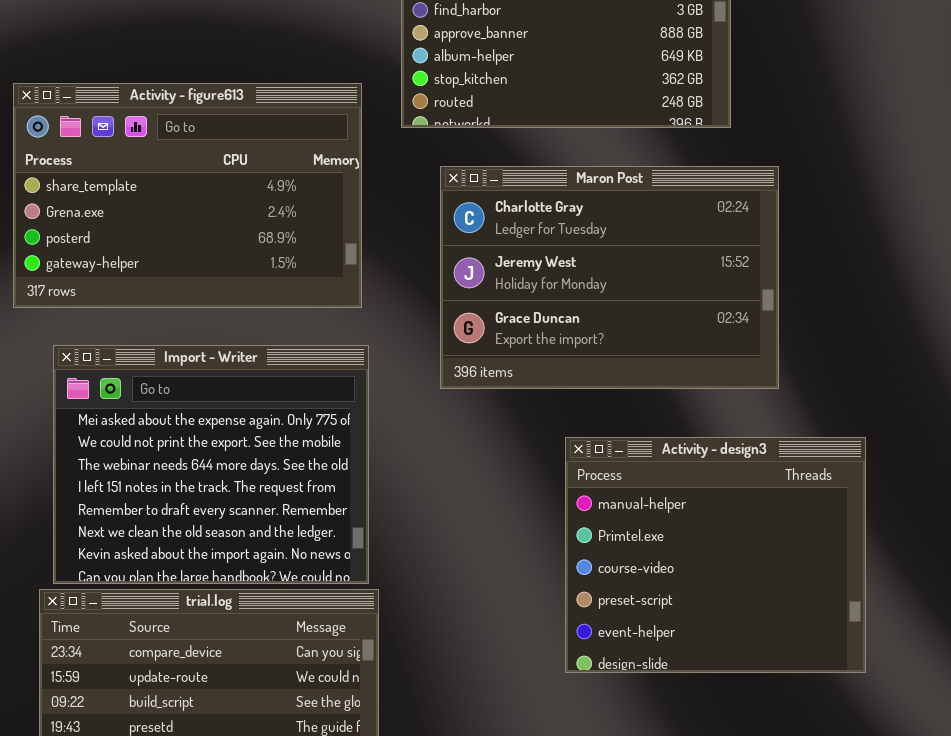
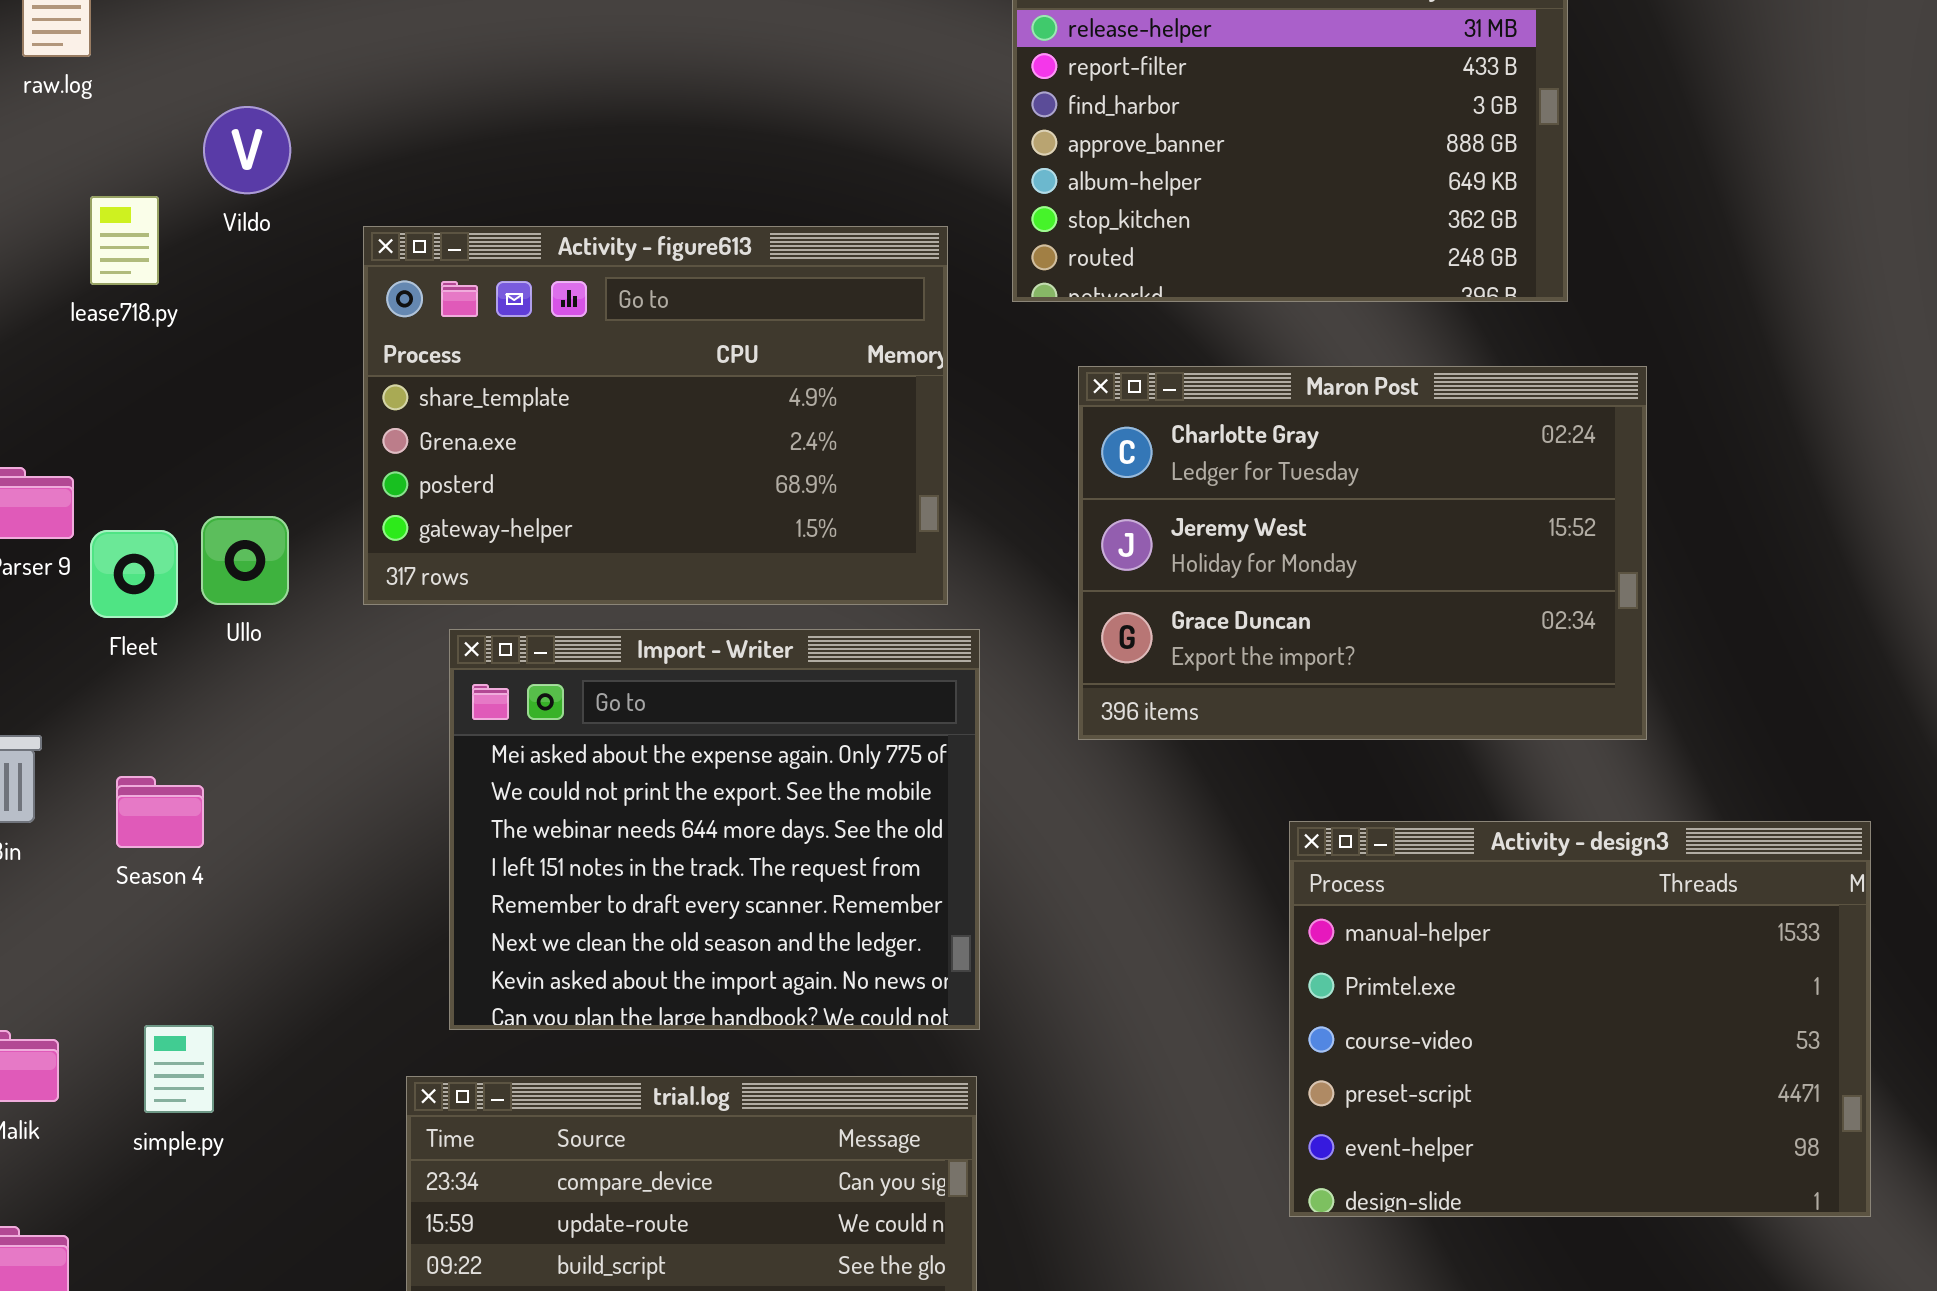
Import - Writer: [53,345,369,584] -> [449,629,980,1030], moved
Activity - design3: [565,437,866,673] -> [1289,821,1871,1217], resized

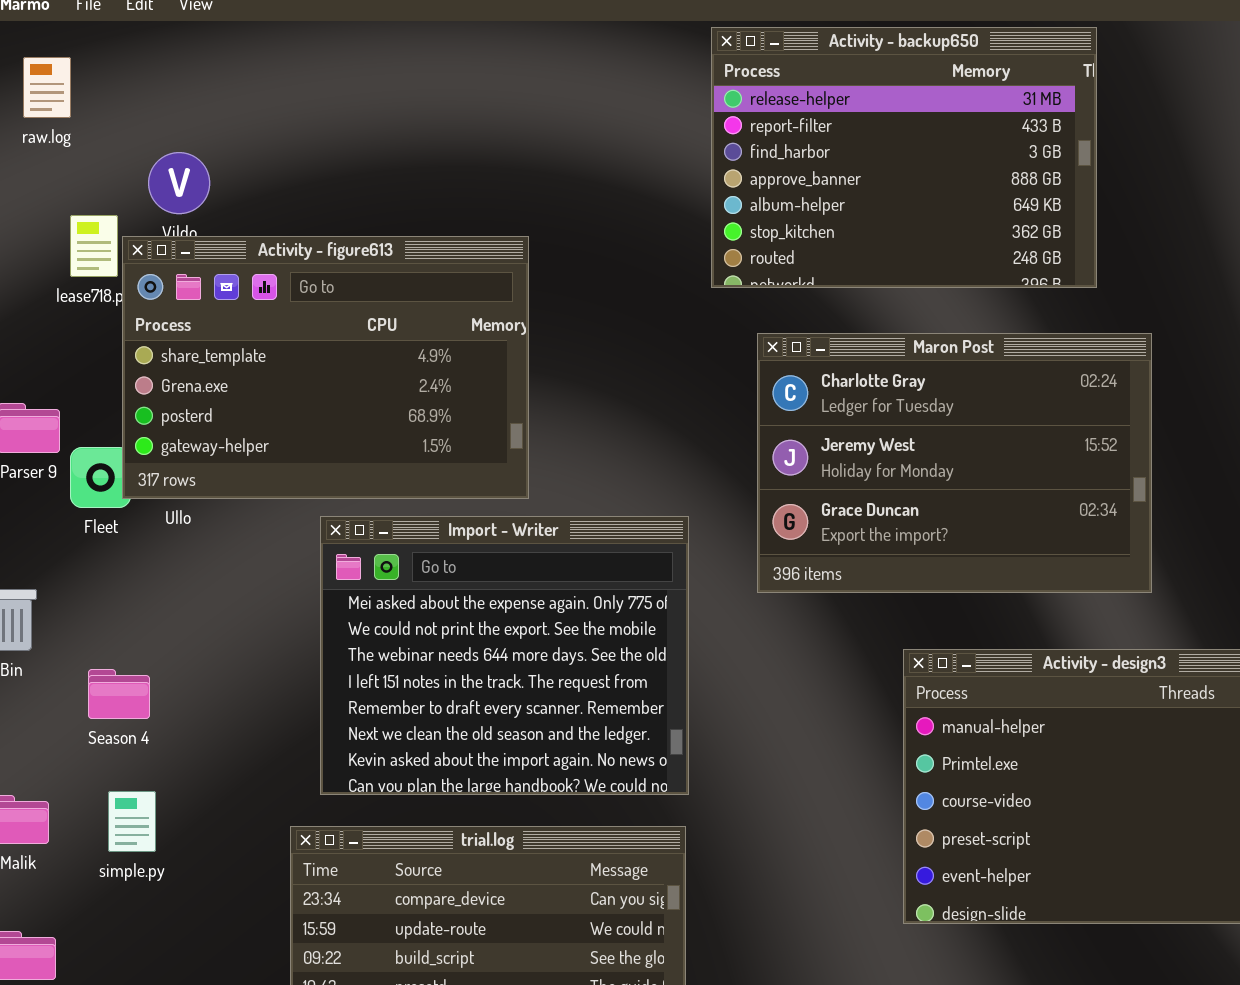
Activity - figure613: [363,226,948,605] -> [122,236,529,499], moved
Season 4: [116,776,204,848] -> [88,669,150,719], moved

